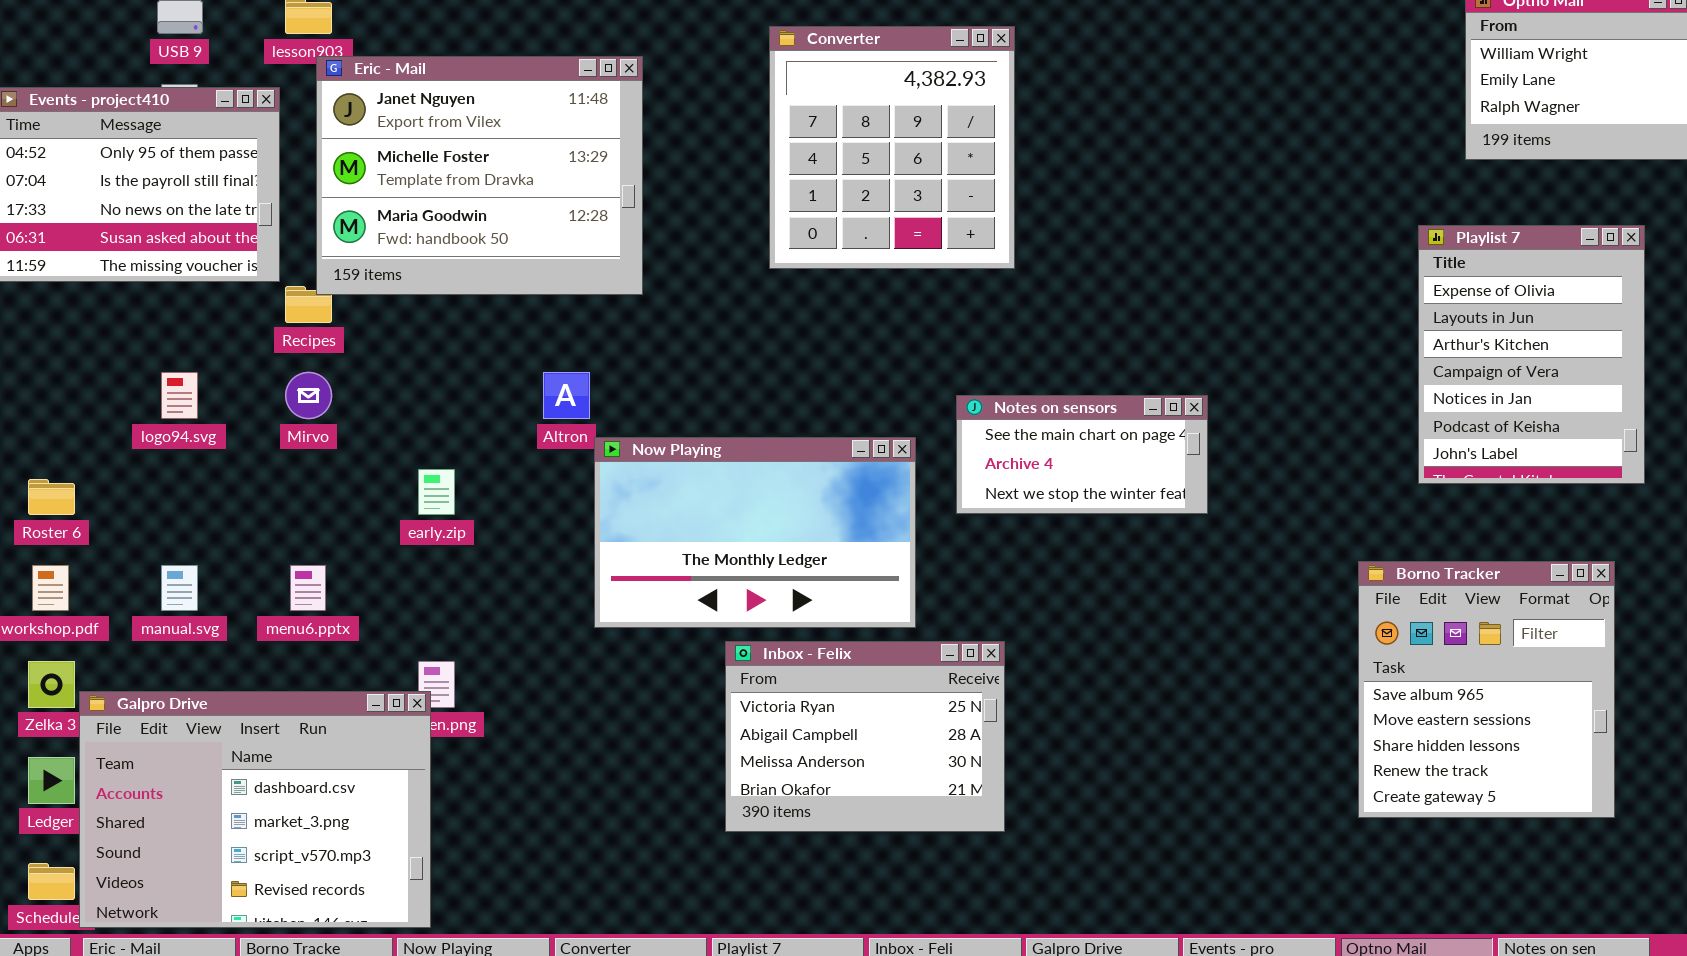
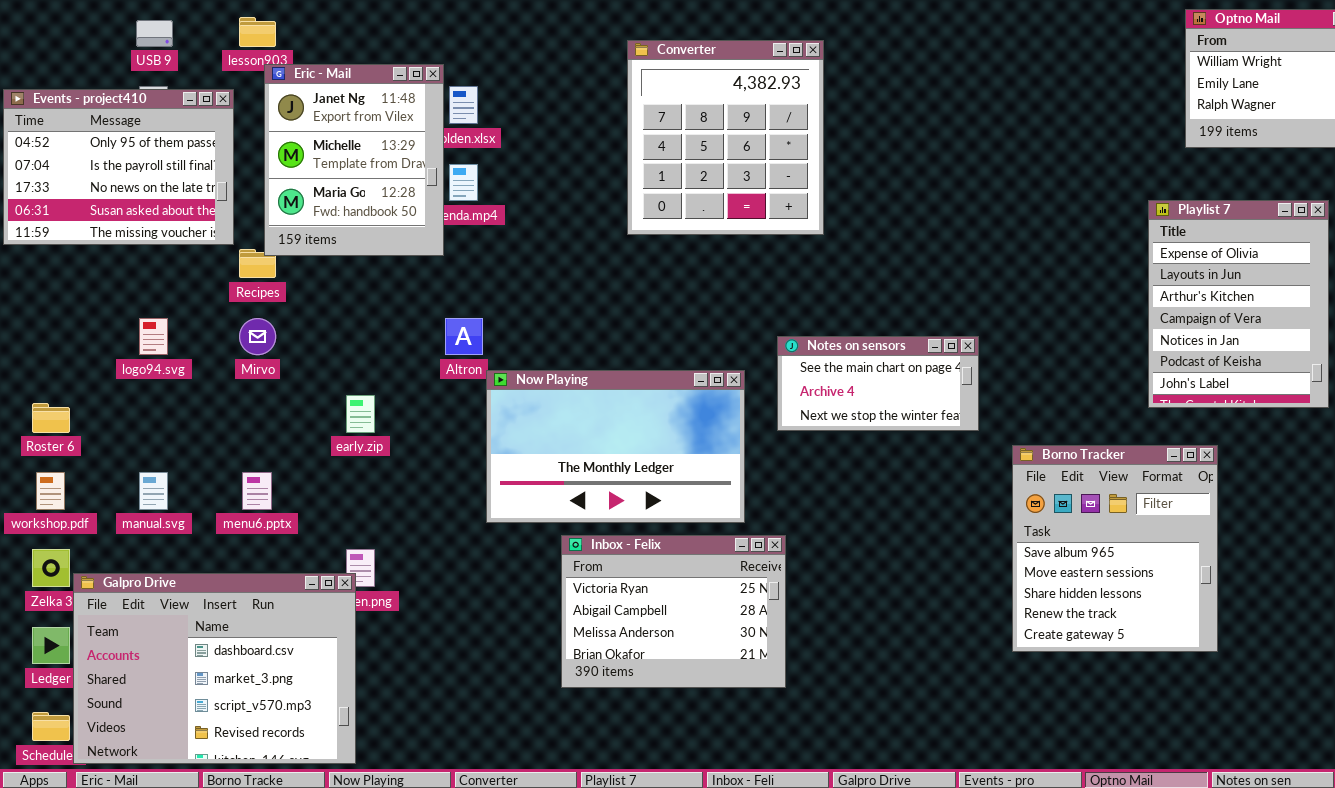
Eric - Mail: [316,56,643,295] -> [264,64,444,256], resized
Borno Tracker: [1358,561,1615,818] -> [1012,445,1218,652], moved
Inbox - Felix: [725,641,1005,832] -> [561,535,786,688], moved

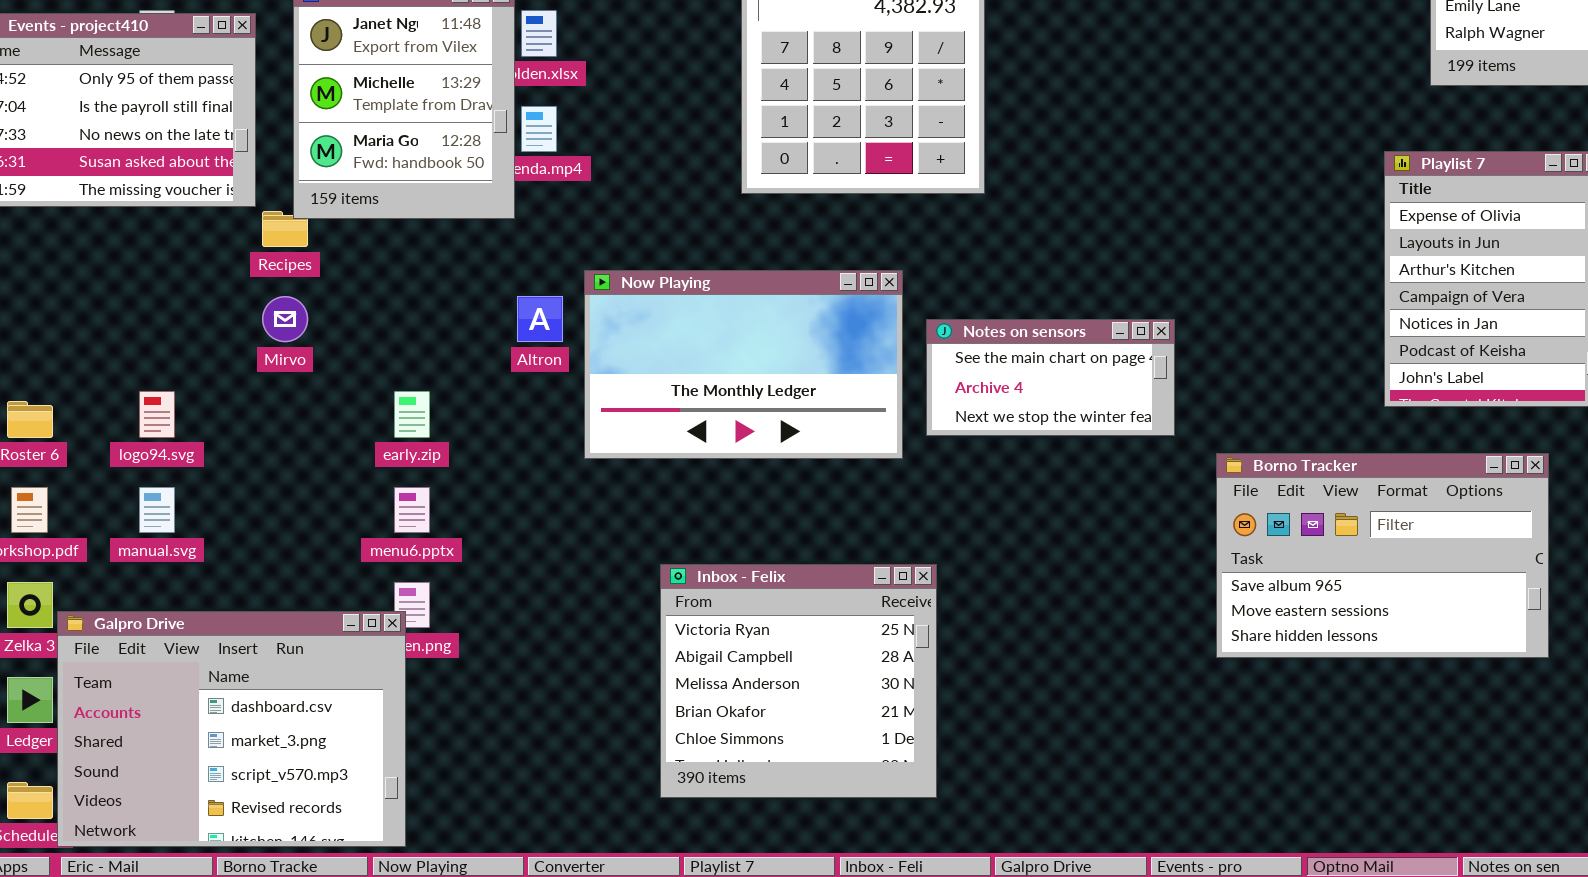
logo94.svg: [139,318,168,355] -> [139,391,175,438], moved
Now Playing: [486,370,745,523] -> [584,270,903,459], moved
Borno Tracker: [1012,445,1218,652] -> [1216,453,1549,658], resized
menu6.pptx: [242,472,272,510] -> [394,487,430,533], moved
Inbox - Felix: [561,535,786,688] -> [660,564,937,798], resized

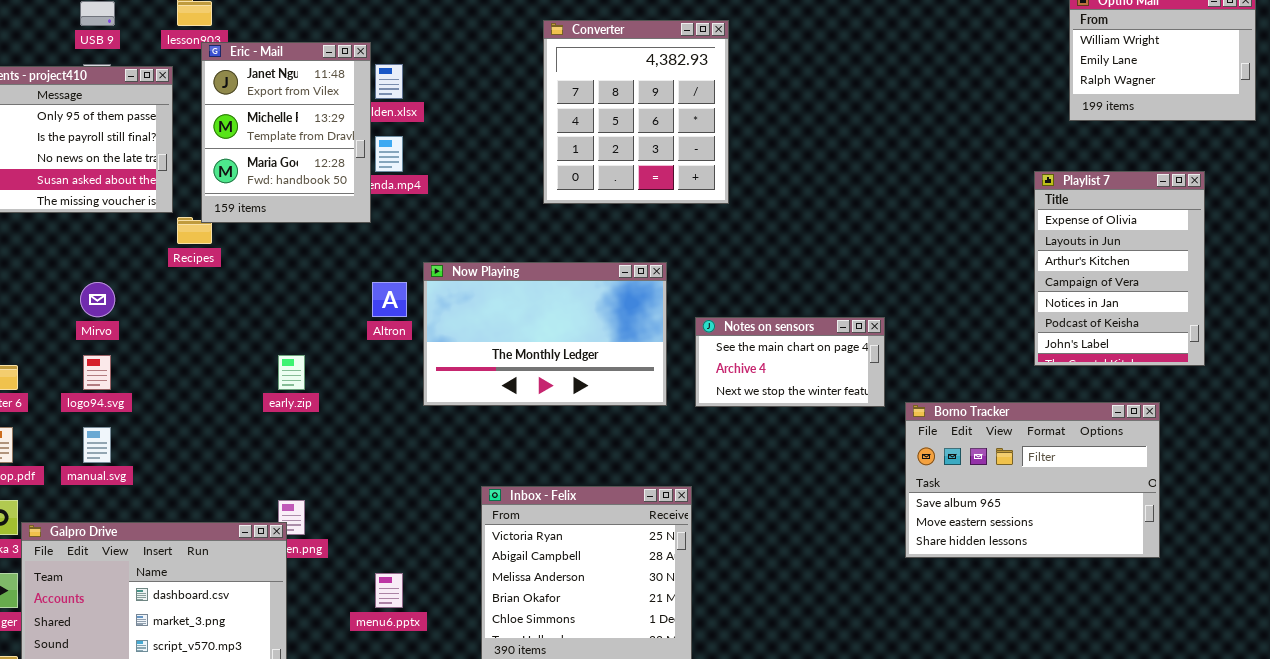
Mirvo: [262,296,308,342] -> [80,282,115,317], moved
Notes on sensors: [926,319,1175,436] -> [695,317,885,407], moved
menu6.pptx: [394,487,430,533] -> [375,573,403,608], moved

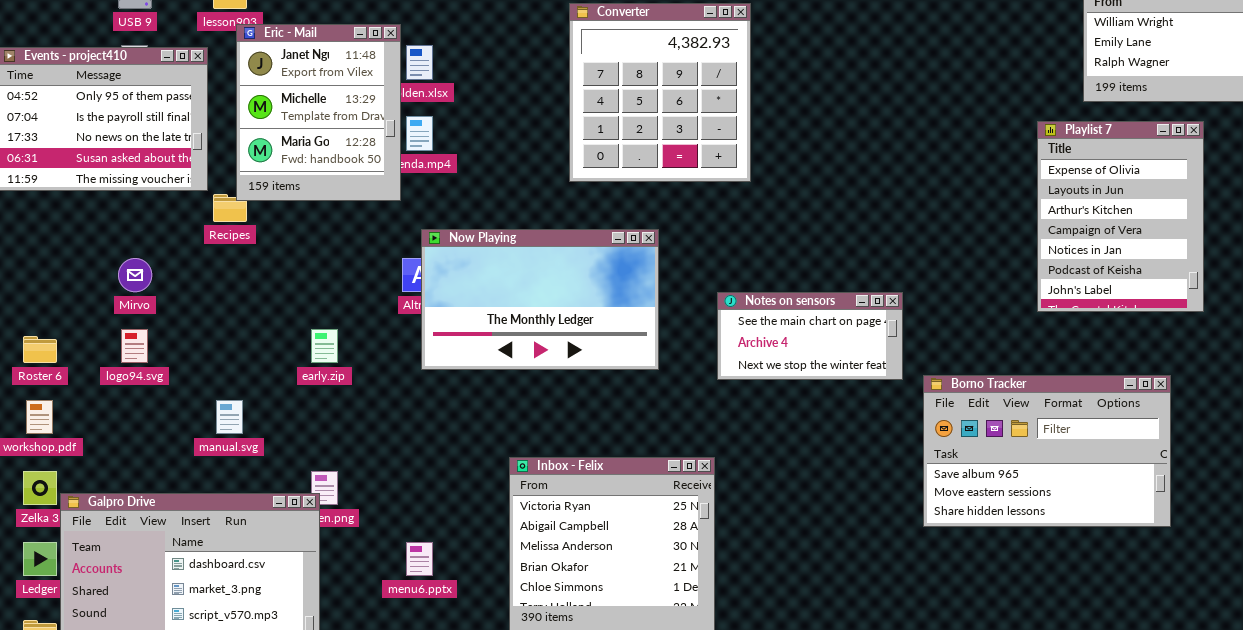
Playlist 7: [1034,171,1205,366] -> [1037,121,1204,312], moved
Now Playing: [423,262,667,406] -> [421,229,659,370], moved
manual.svg: [83,427,111,463] -> [216,400,243,434], moved

